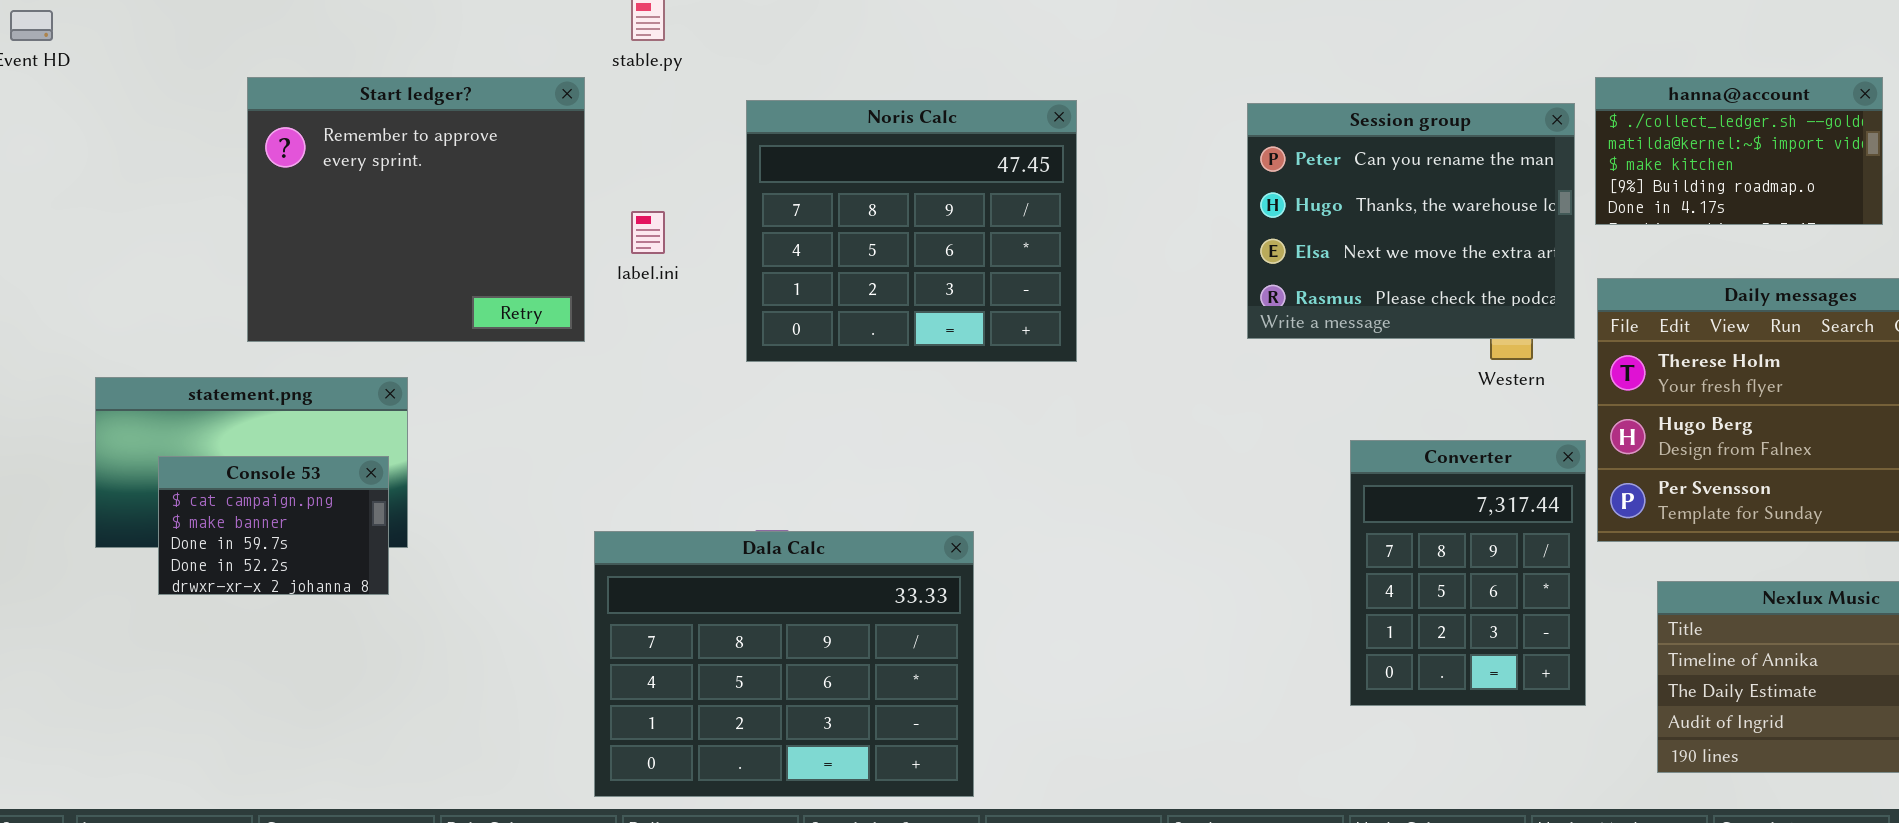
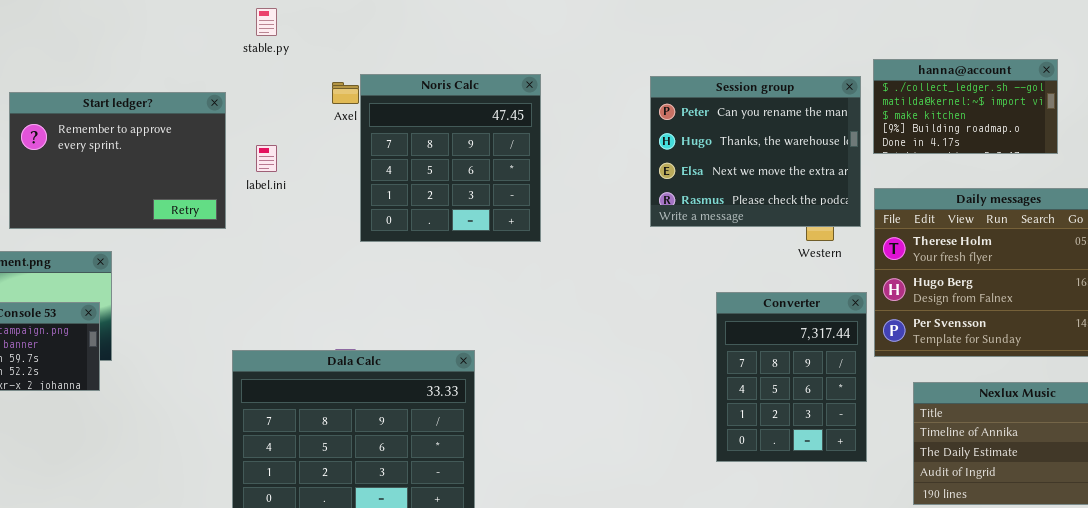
Start ledger?: [247,77,585,342] -> [9,92,226,229], resized
Noris Calc: [746,100,1077,362] -> [360,74,541,242], resized

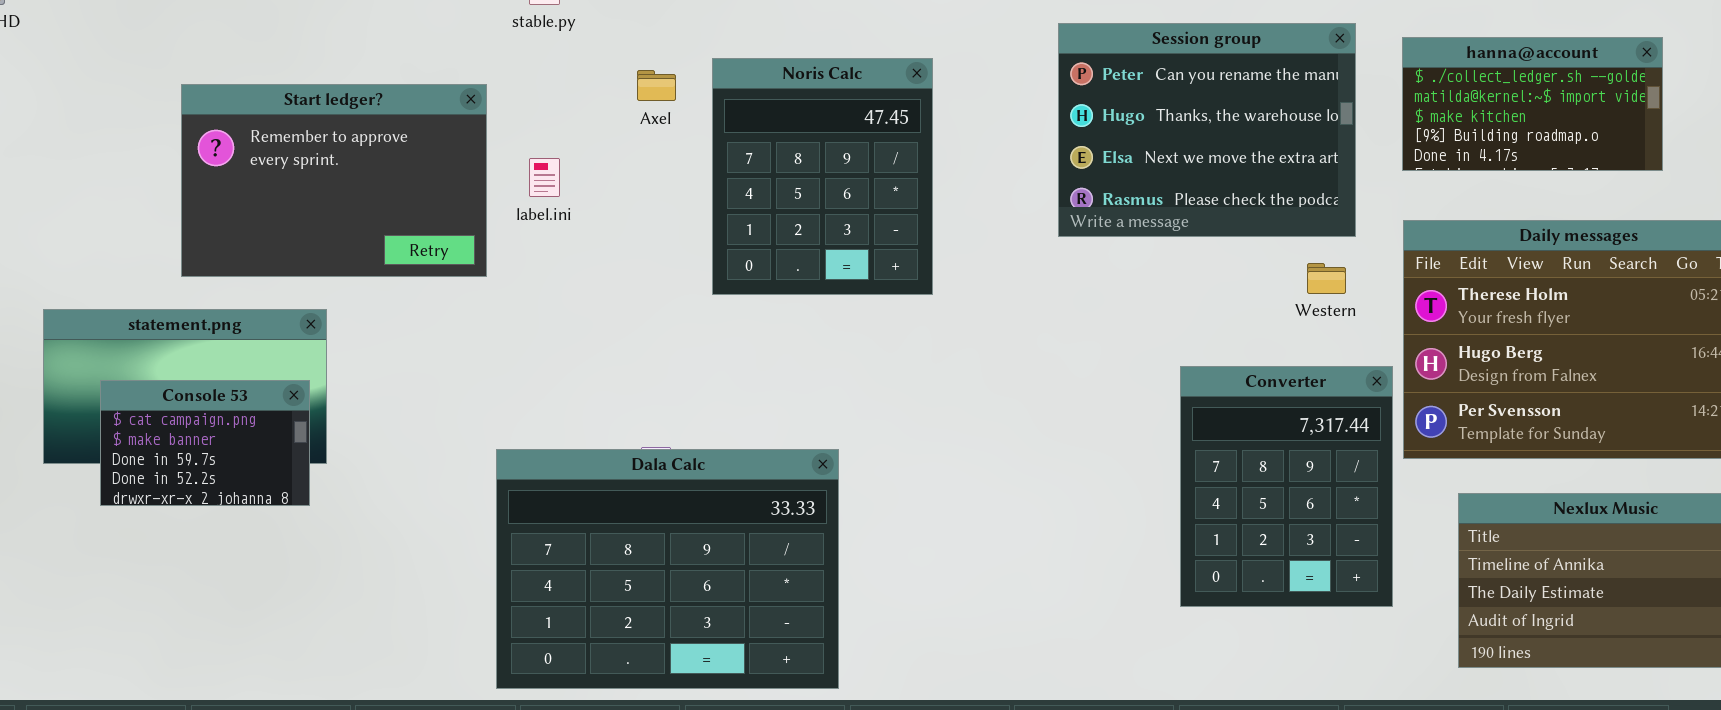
Noris Calc: [360,74,541,242] -> [712,58,933,295], resized
Session group: [650,76,861,227] -> [1058,23,1356,237], moved

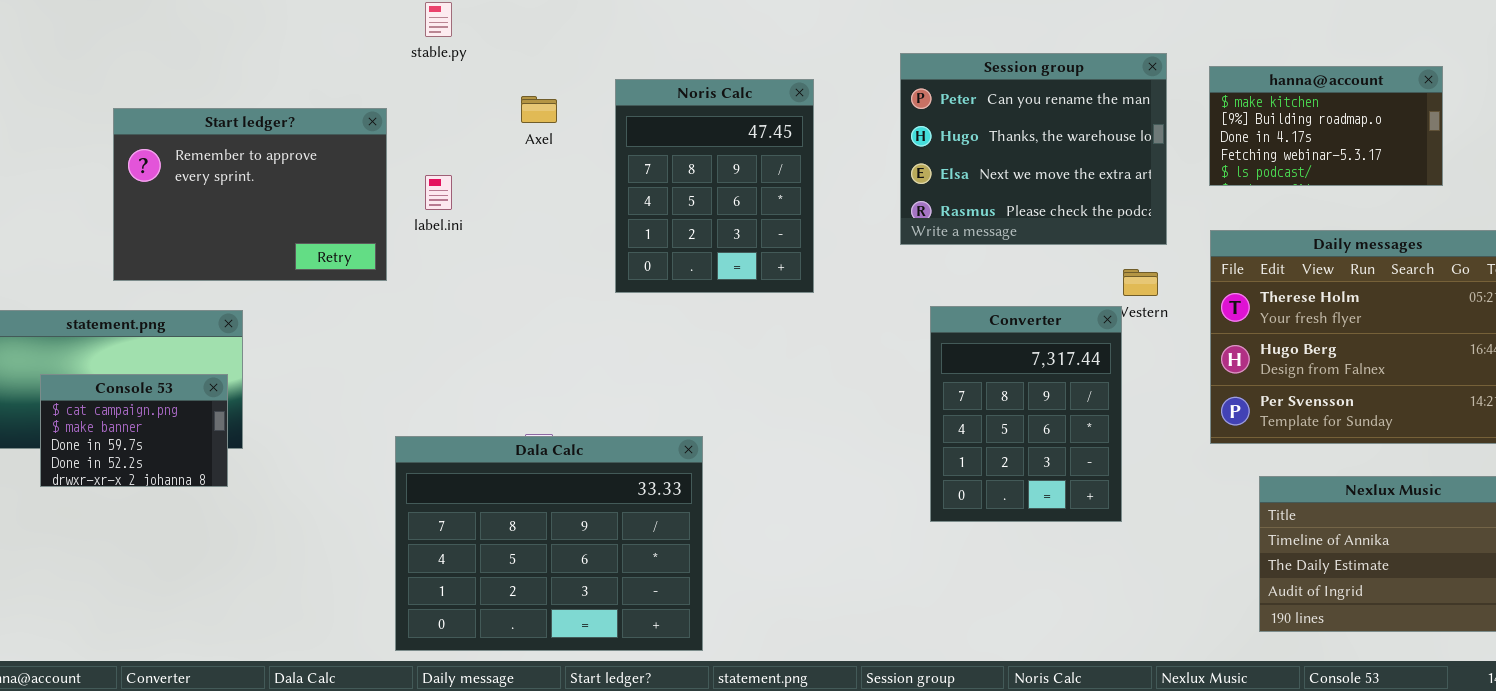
hanna@account: [1402,37,1663,171] -> [1209,66,1443,186], scrolled down 2 rows
Noris Calc: [712,58,933,295] -> [615,79,814,293], moved
Converter: [1180,366,1393,607] -> [930,306,1122,522], moved

